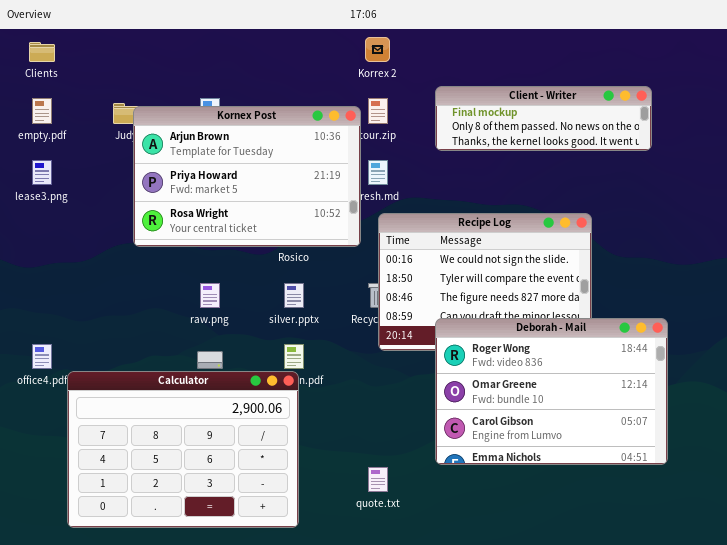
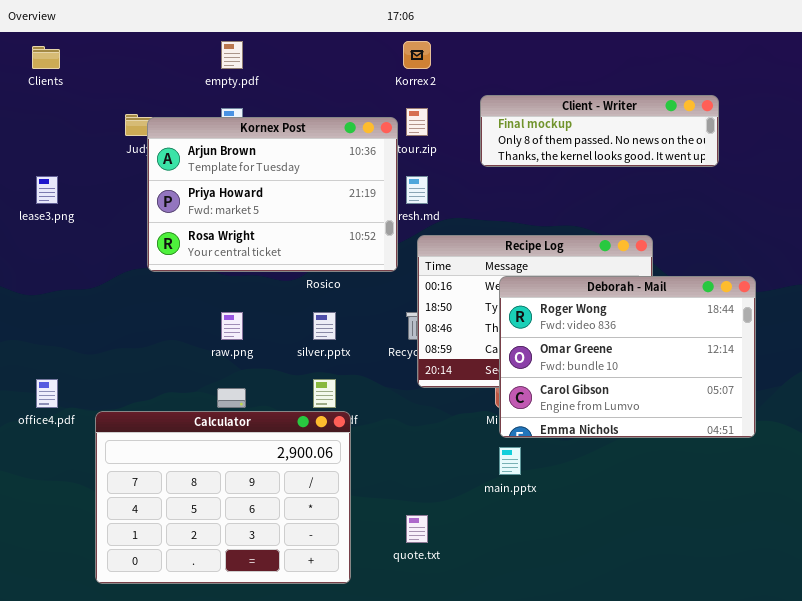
empty.pdf: [32,98,52,124] -> [221,41,243,69], moved
Deborah - Mail: [435,318,668,465] -> [499,276,756,438], moved
Calculator: [67,371,299,528] -> [95,411,351,584], moved

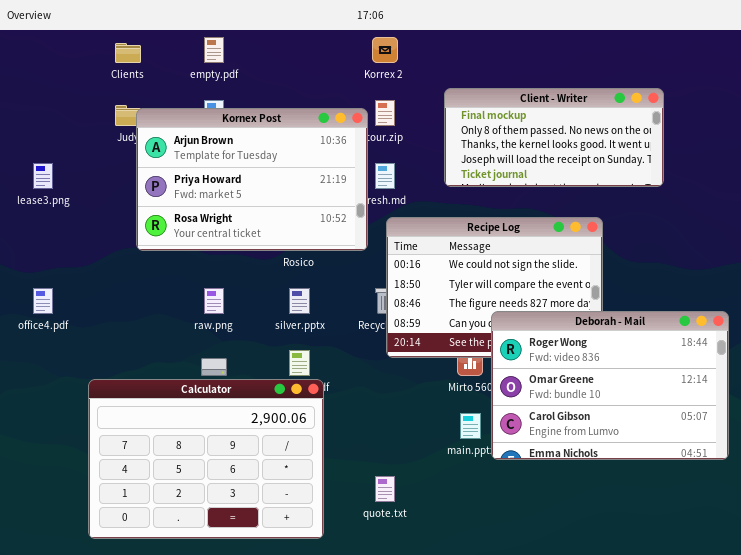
Clients: [32,46,60,69] -> [115,43,141,63], moved
Client - Writer: [480,95,719,167] -> [444,88,664,187], resized
Deborah - Mail: [499,276,756,438] -> [491,311,729,460], moved
office4.pdf: [36,379,58,408] -> [33,288,53,314], moved

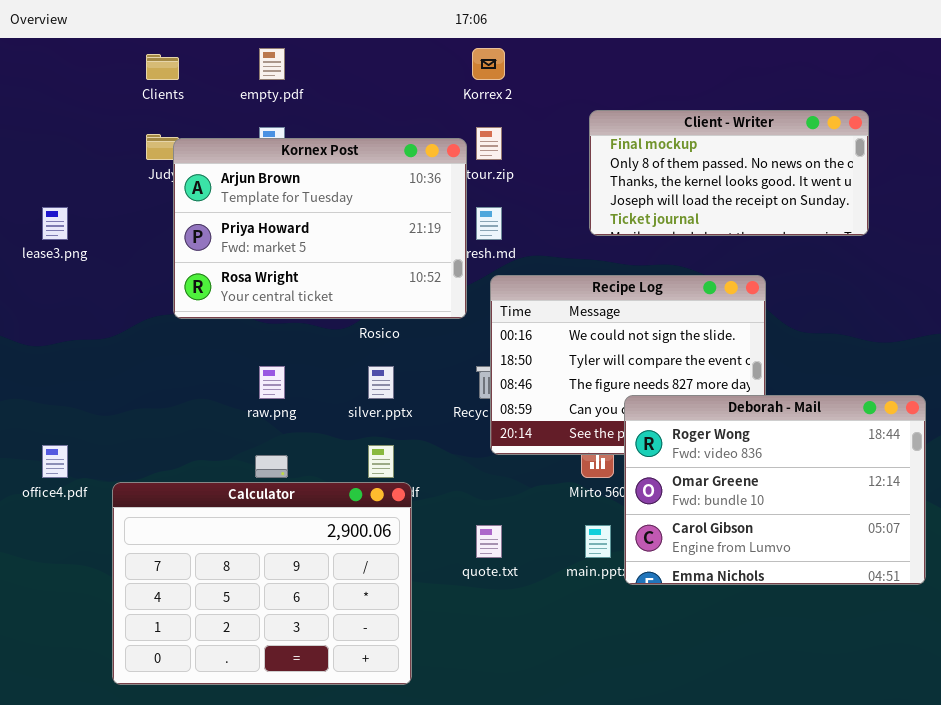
Client - Writer: [444,88,664,187] -> [589,110,869,236], moved
office4.pdf: [33,288,53,314] -> [42,445,68,478], moved
quote.txt: [375,476,395,502] -> [476,525,502,558], moved

